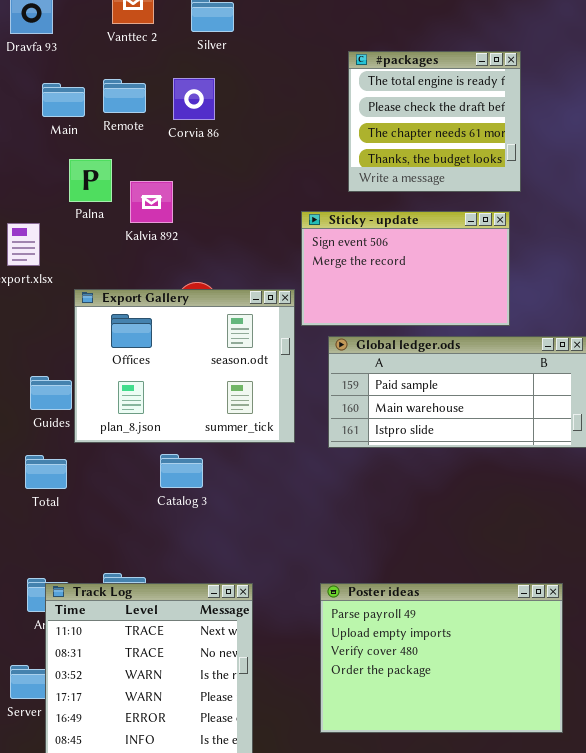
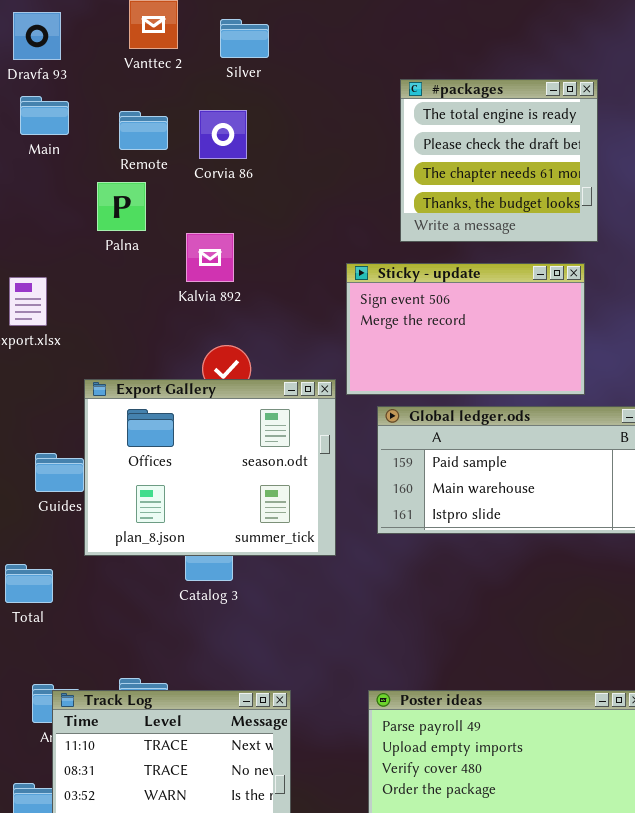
Main: [42,83,85,117] -> [20,96,69,135], moved
Palna: [69,159,112,202] -> [97,182,146,231], moved
Kalvia 892: [130,181,173,223] -> [186,233,234,282], moved
Export Gallery: [74,289,295,443] -> [84,379,336,556], moved
Total: [25,455,67,489] -> [5,564,53,603], moved

